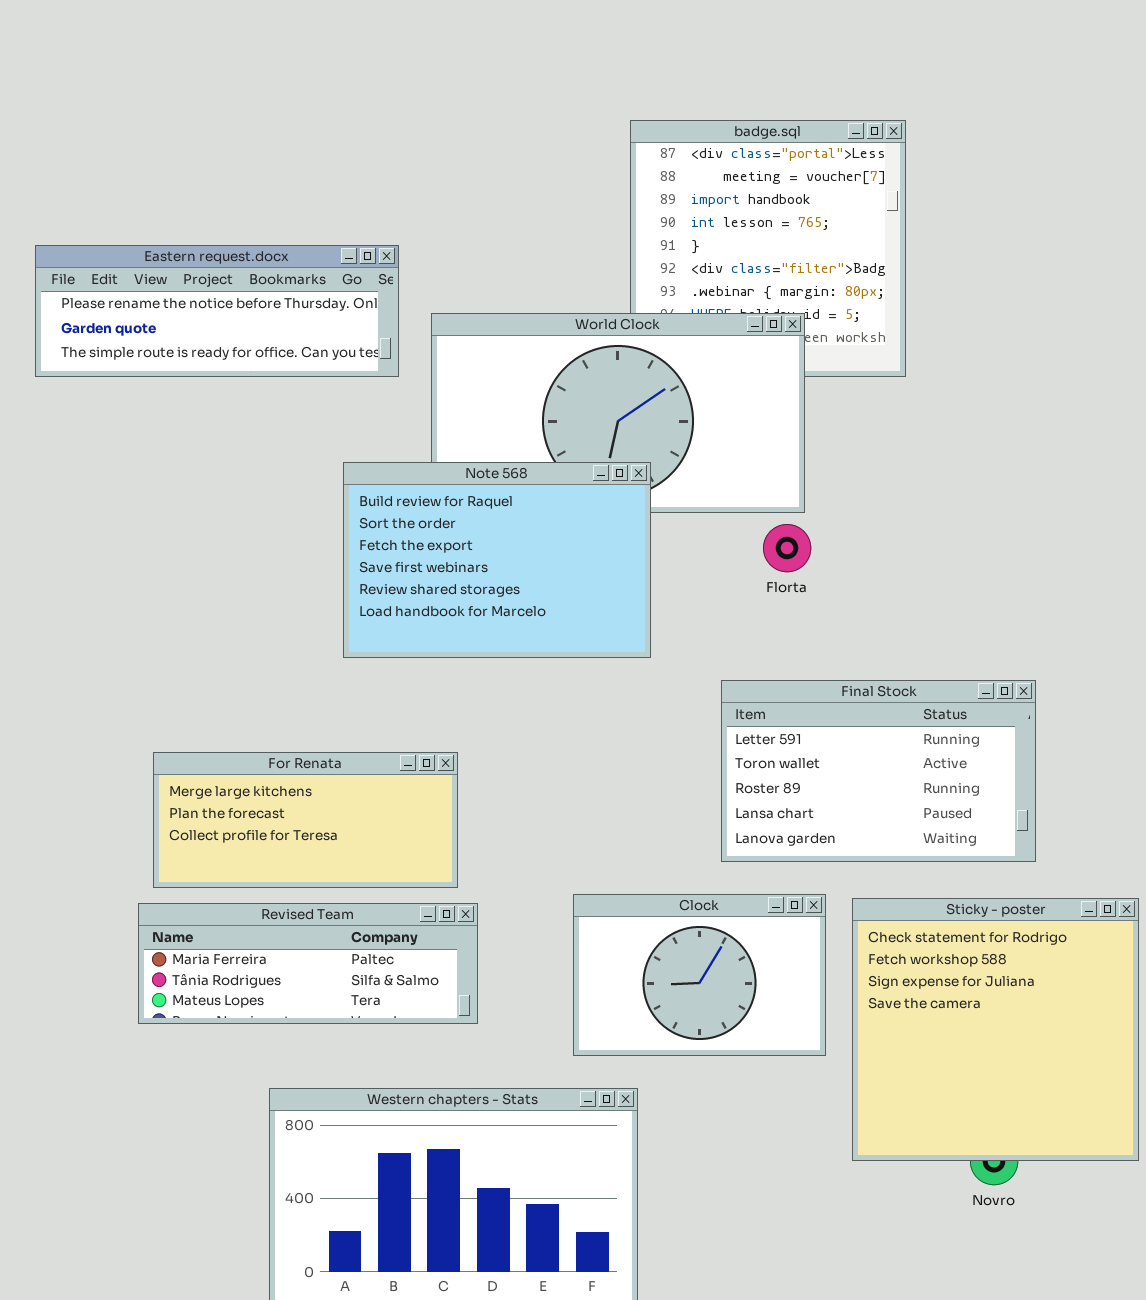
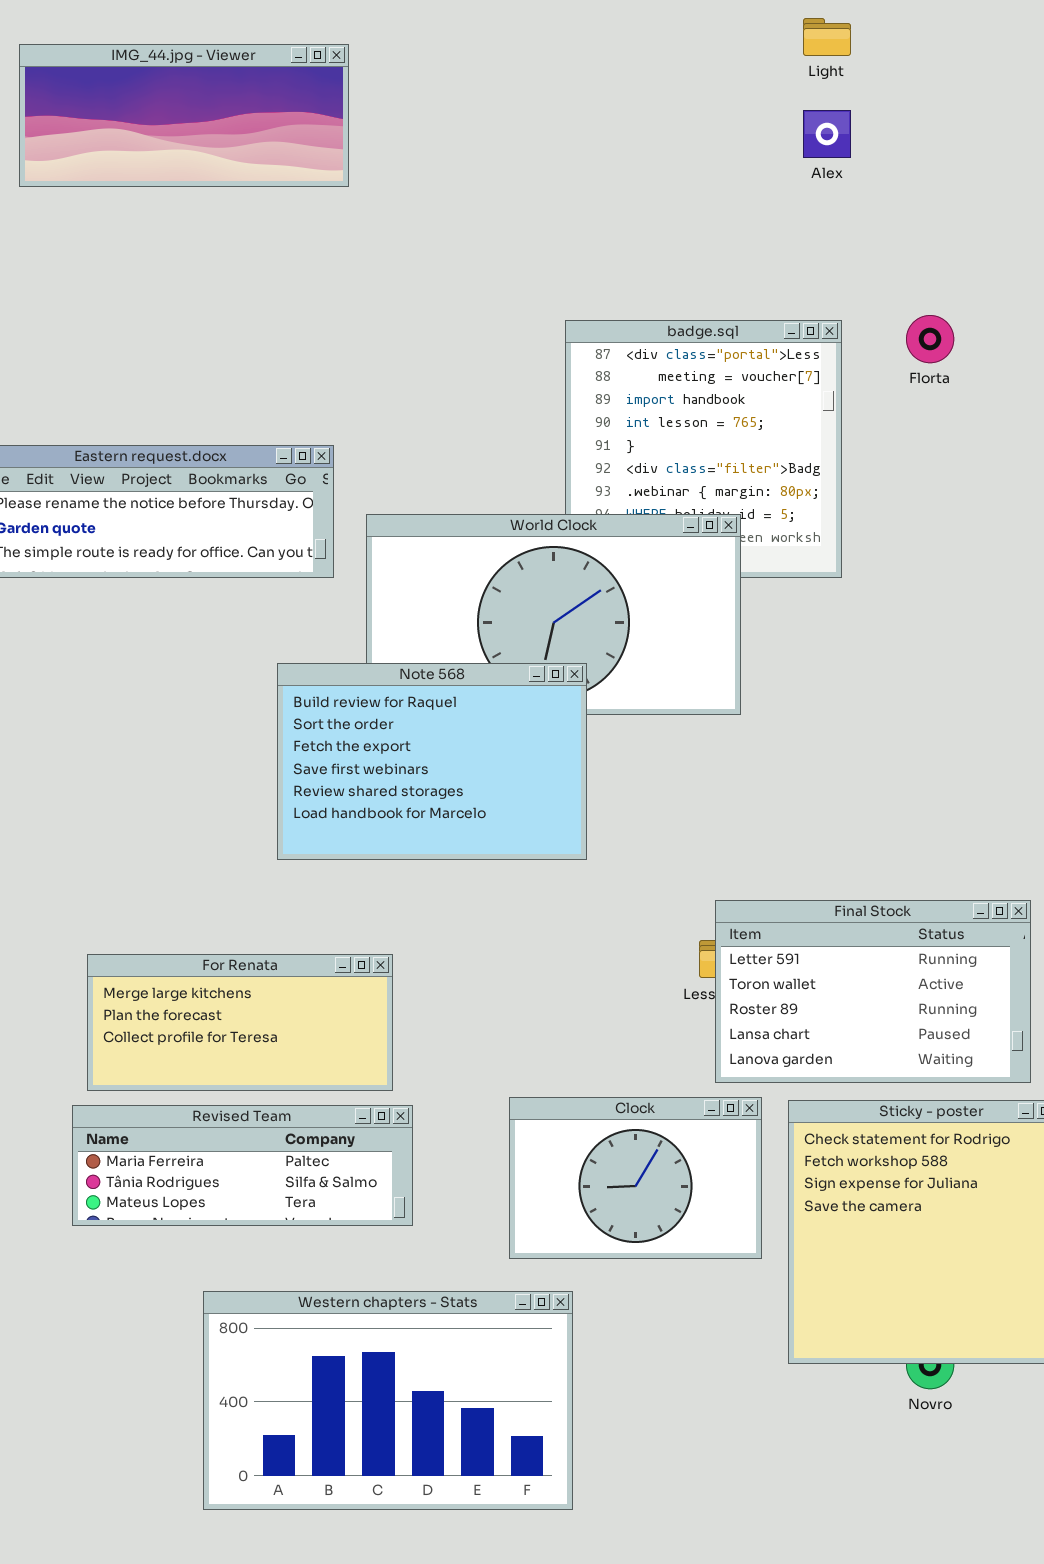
Florta: [763,524,811,572] -> [906,315,954,363], moved
Final Stock: [721,680,1036,862] -> [715,900,1031,1083], moved

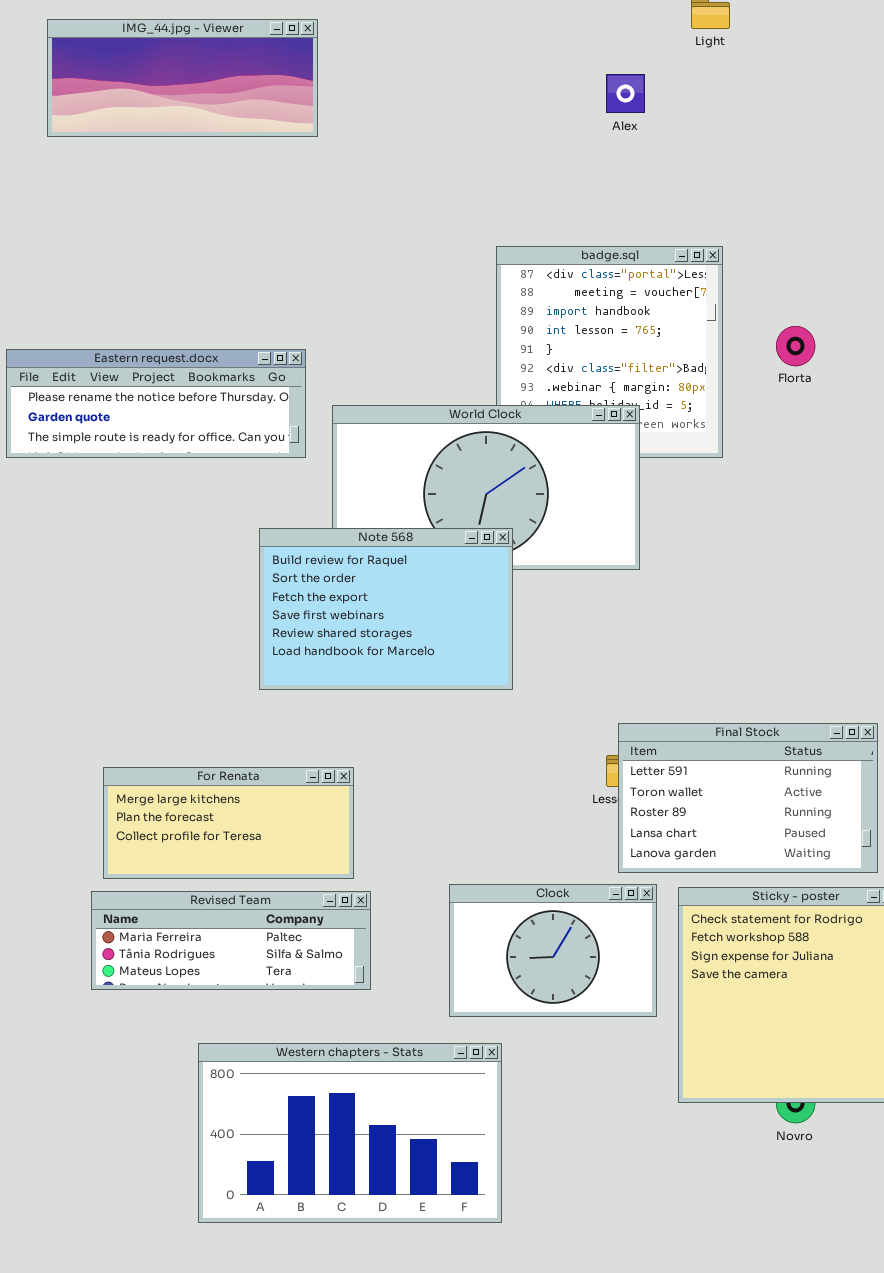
Alex: [803,110,851,158] -> [606,74,645,113], moved
Florta: [906,315,954,363] -> [776,326,815,366], moved

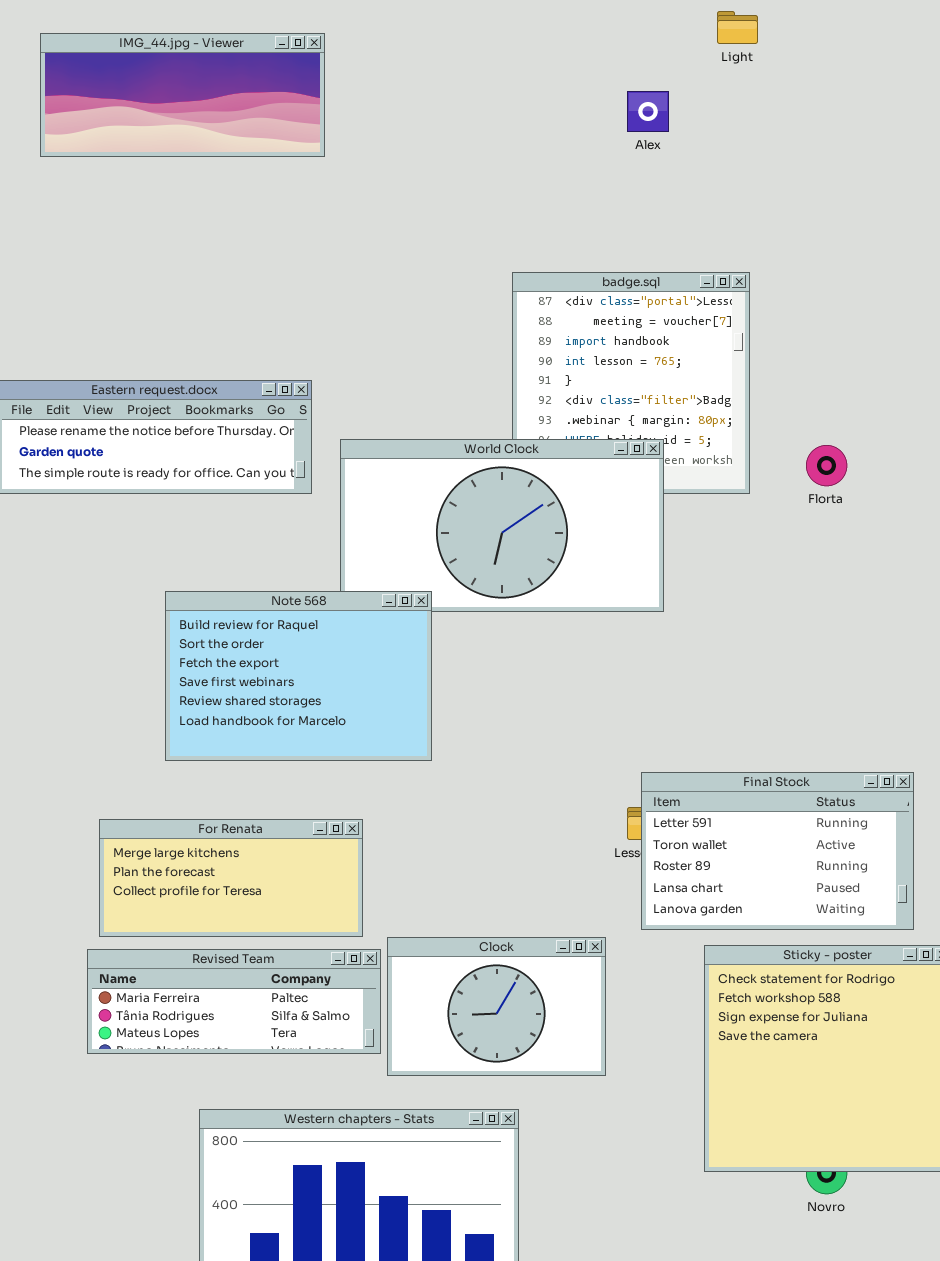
Florta: [776,326,815,366] -> [806,445,847,486], moved
Note 568: [259,528,513,690] -> [165,591,432,761], moved
Clock: [449,884,657,1017] -> [387,937,606,1076], moved

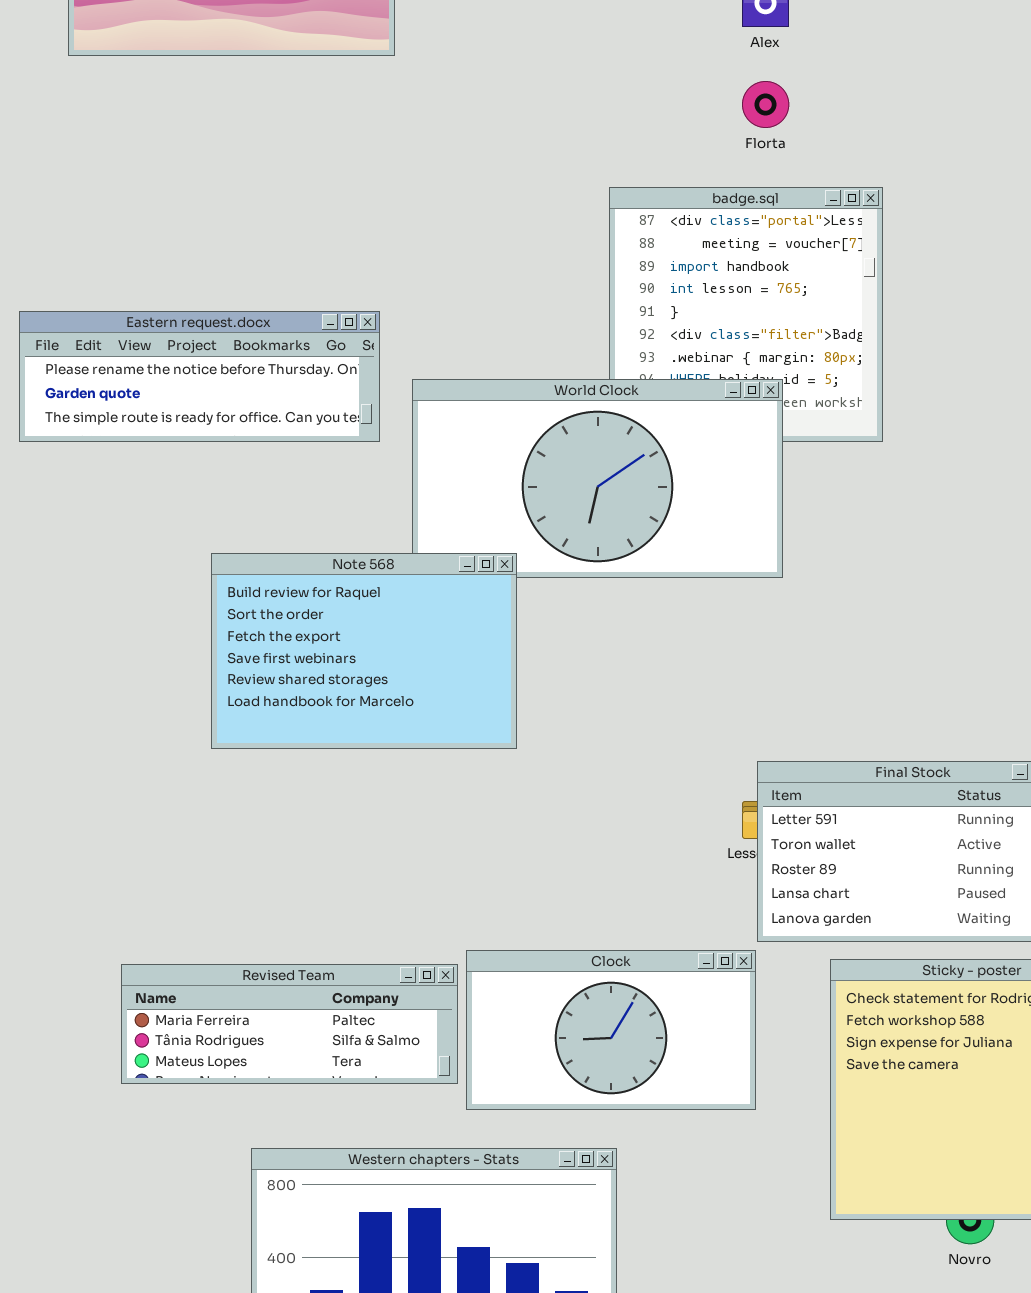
Florta: [806,445,847,486] -> [742,81,789,128], moved
For Renata: [99,819,363,937] -> none, closed
Clock: [387,937,606,1076] -> [466,950,756,1110], resized

